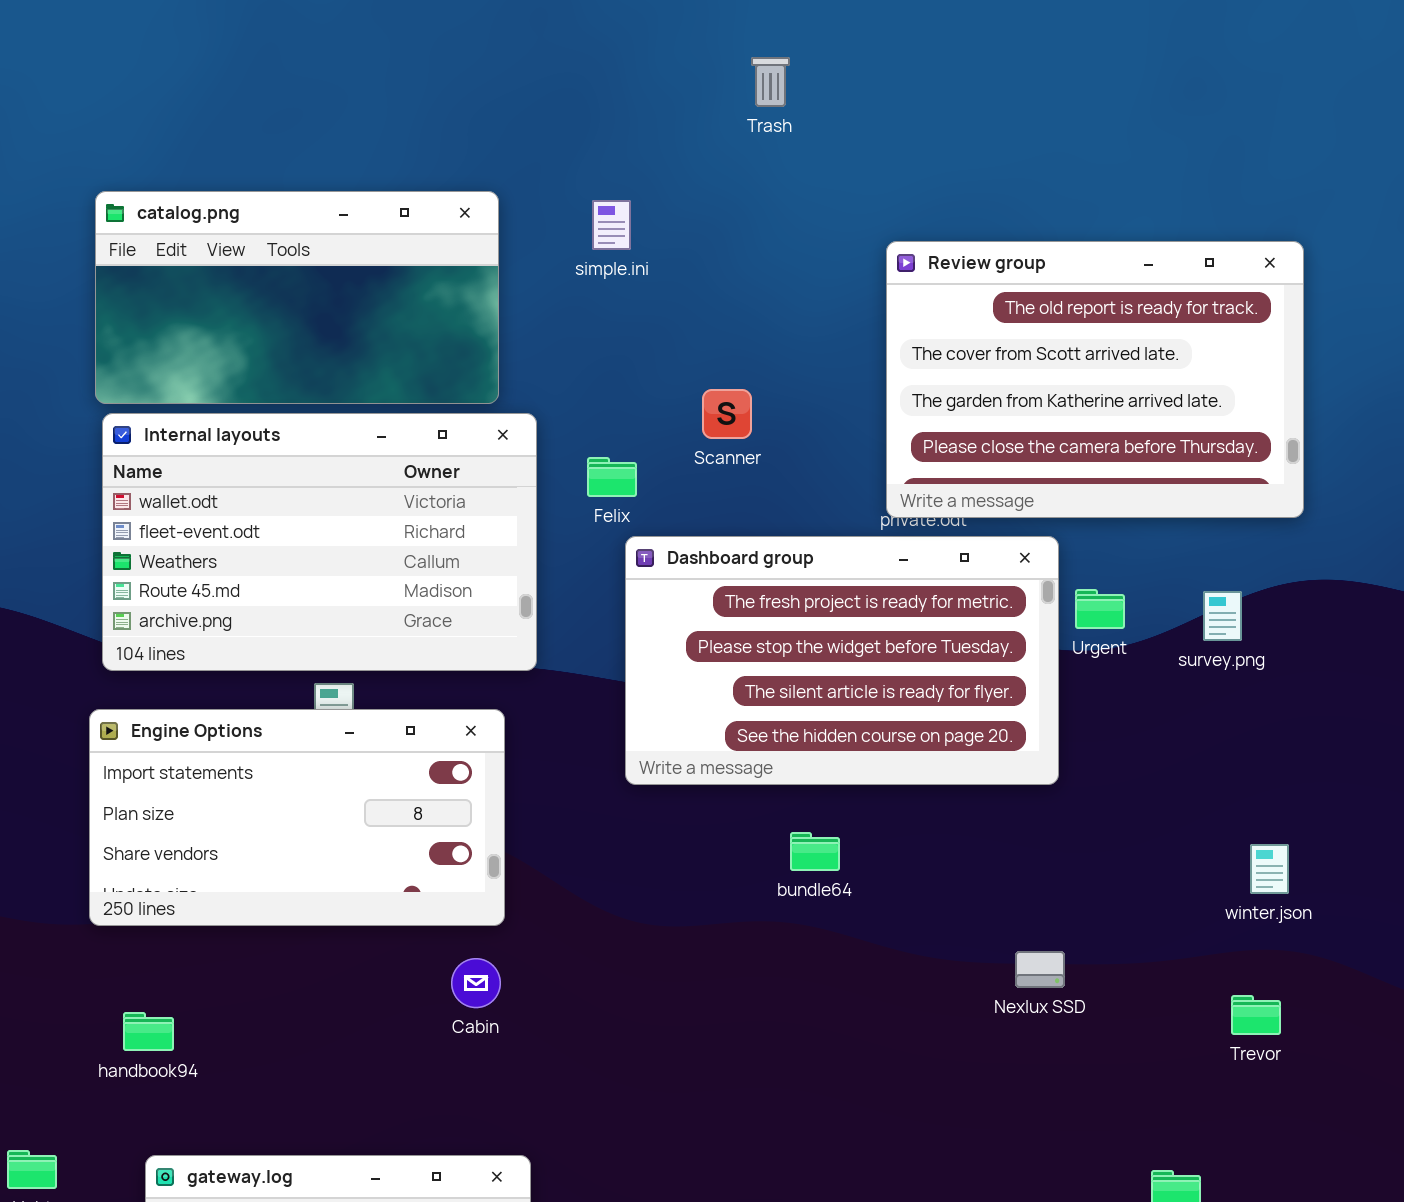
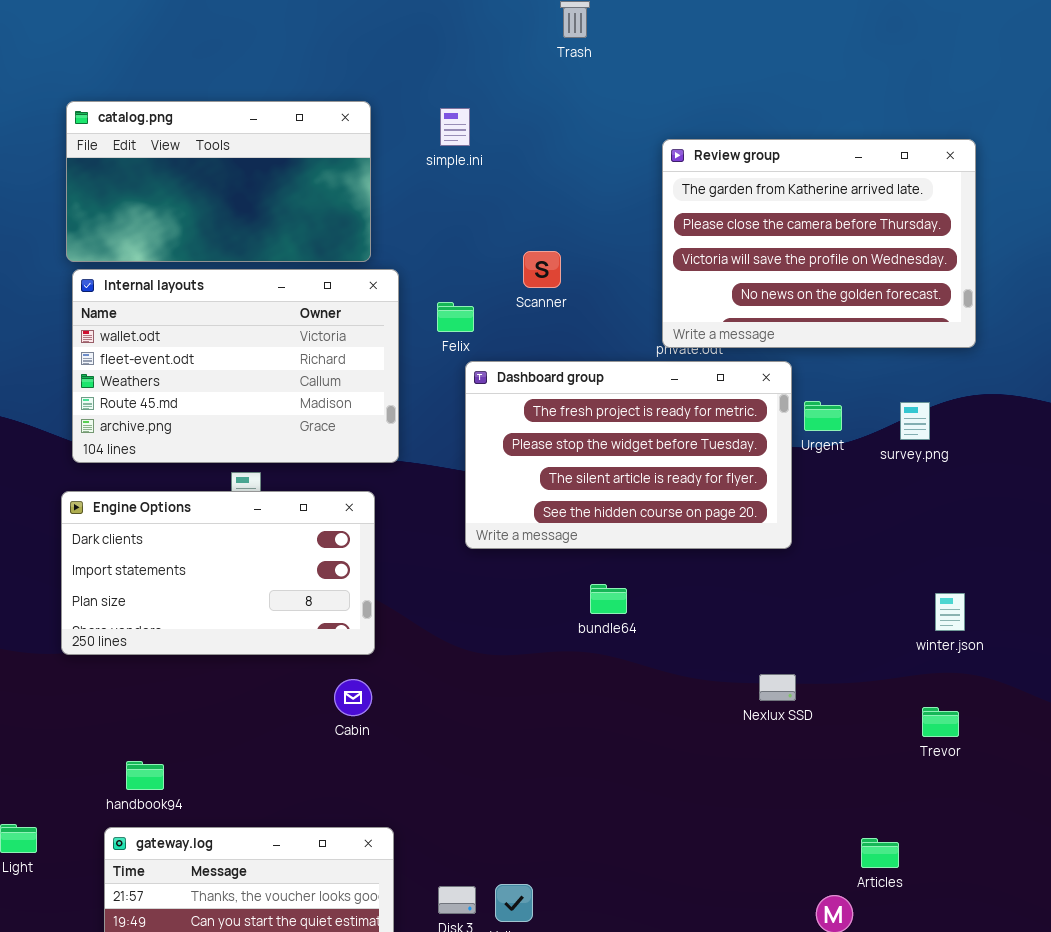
Review group: [886,241,1304,518] -> [662,139,976,348], scrolled down 2 rows
Engine Options: [89,709,505,926] -> [61,491,375,655], scrolled up 1 row
handbook94: [123,1012,174,1051] -> [126,761,164,790], moved

